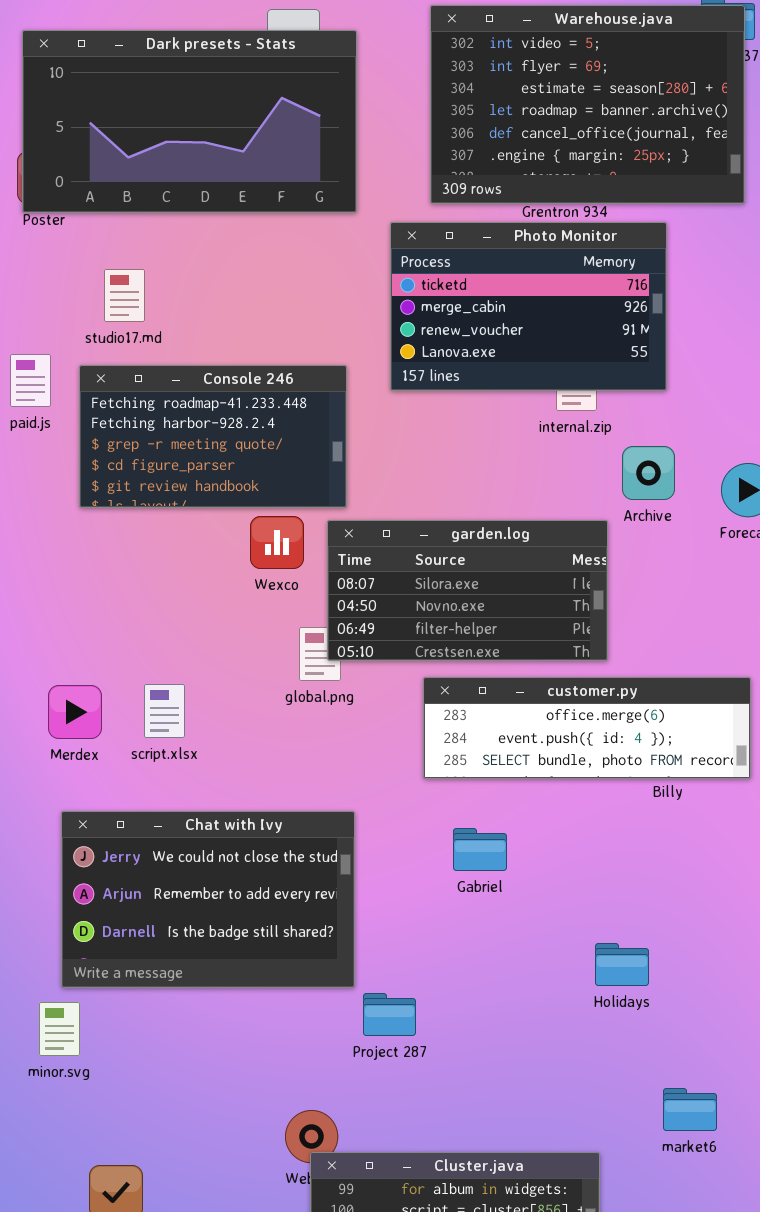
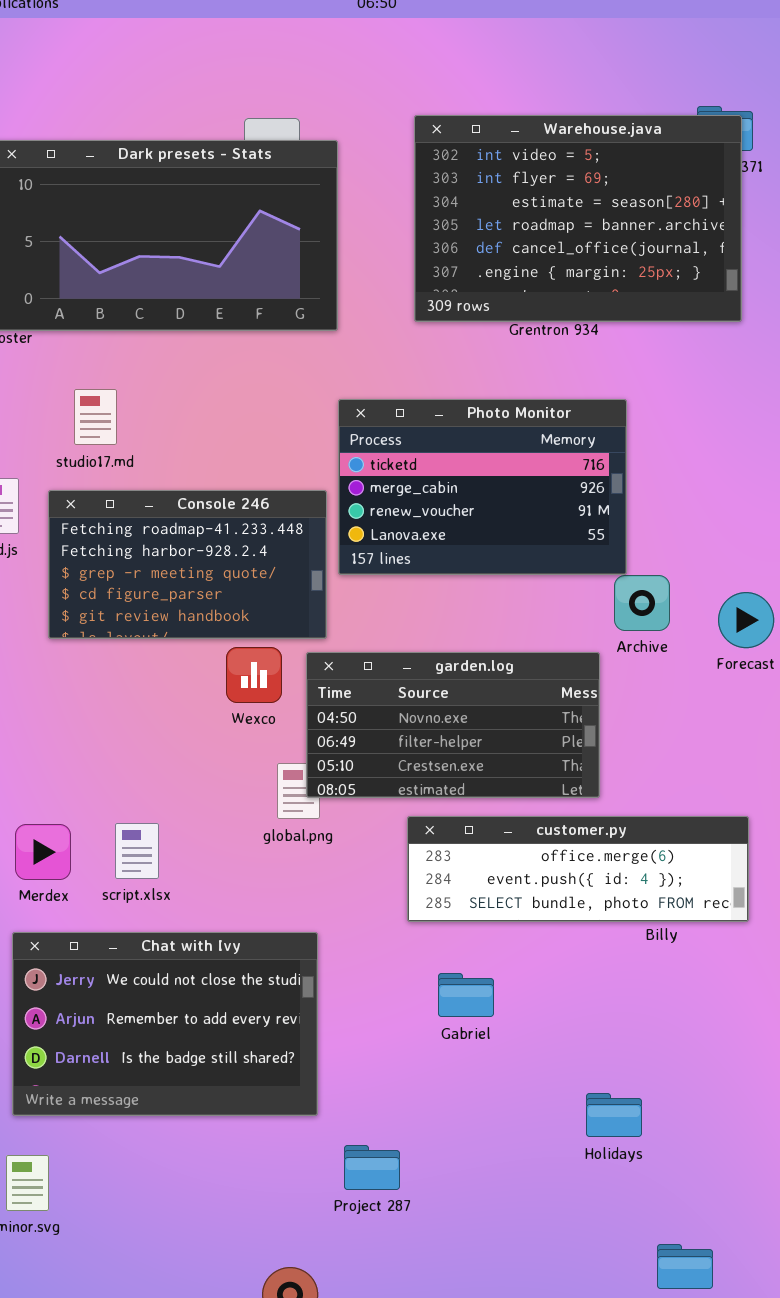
Photo Monitor: [390,222,667,391] -> [338,399,627,575], moved
garden.log: [327,520,608,661] -> [306,652,600,798], scrolled down 1 row
Chat with Ivy: [61,811,355,988] -> [12,932,318,1116], moved

